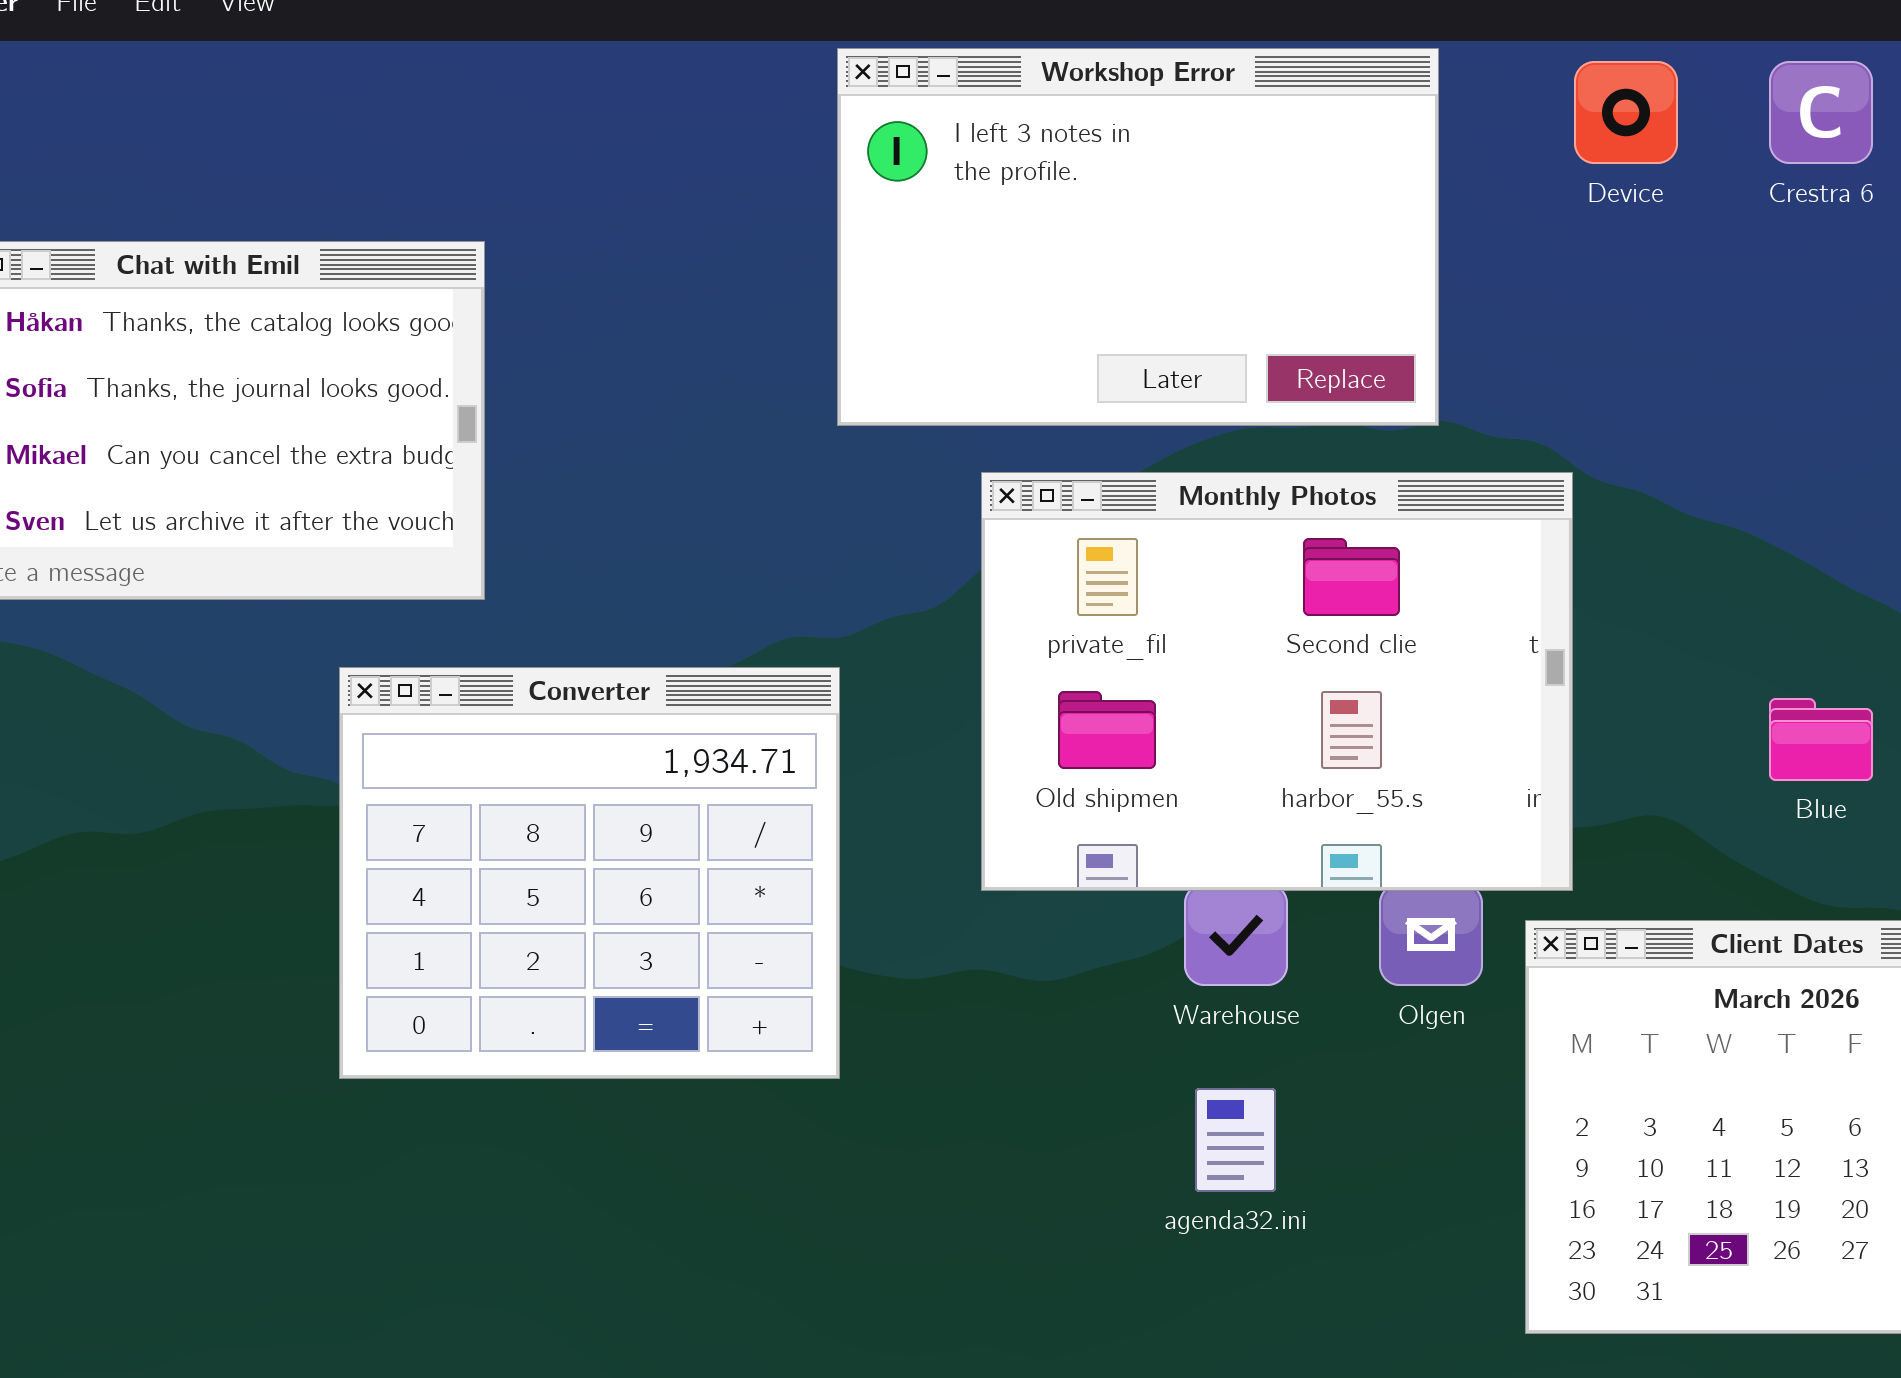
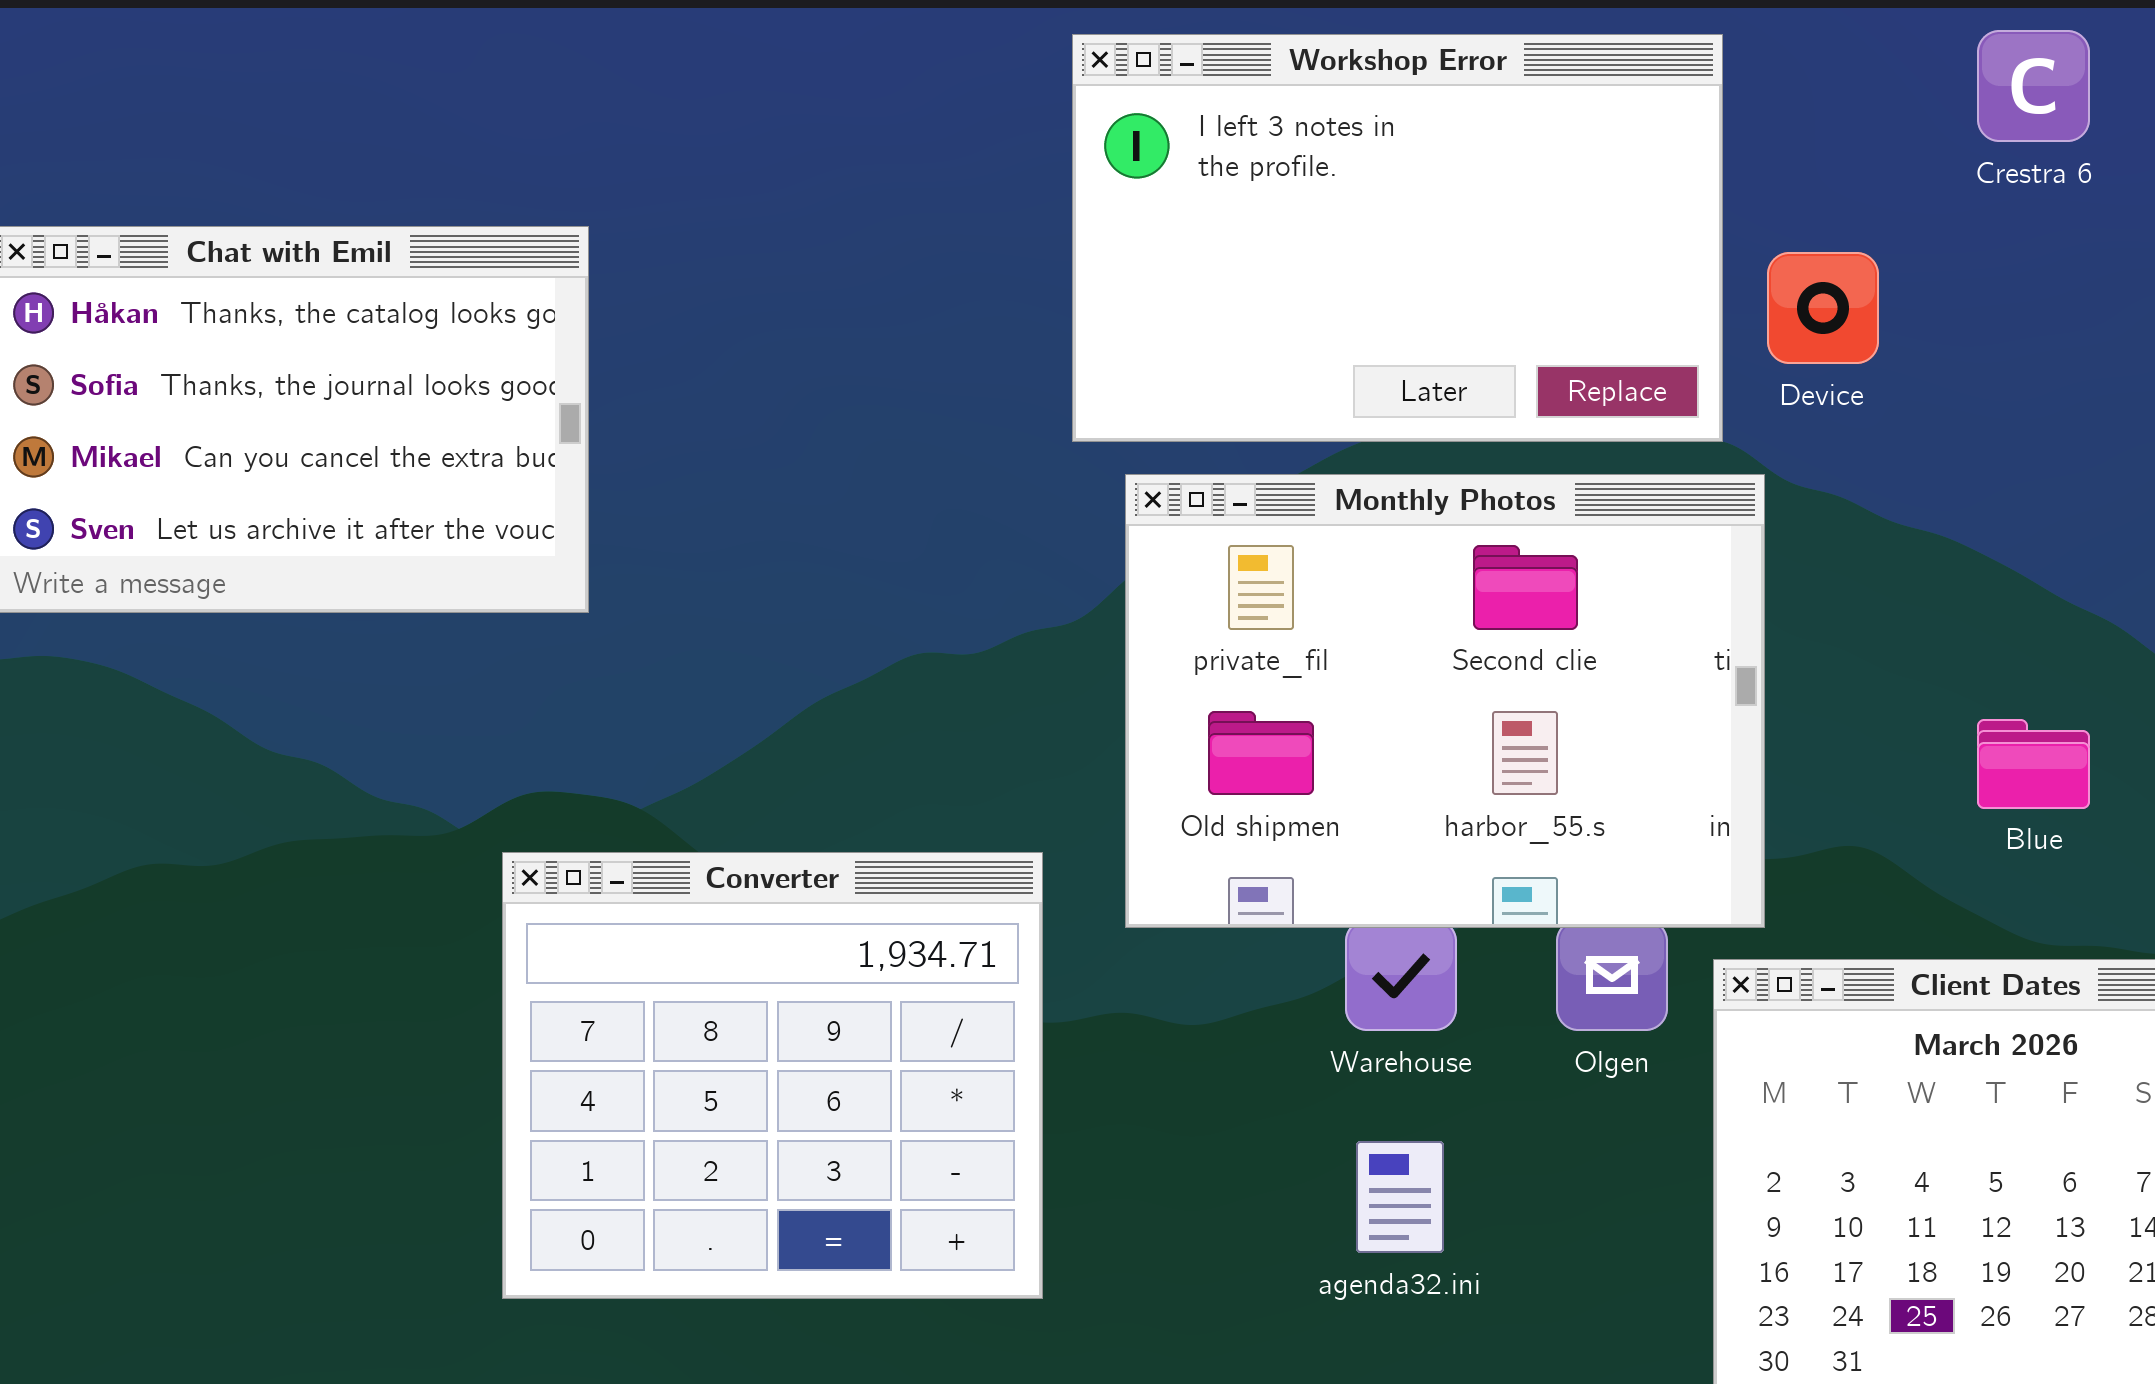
Workshop Error: [837,48,1439,426] -> [1072,34,1723,442], moved
Device: [1574,61,1678,164] -> [1767,252,1879,364], moved
Converter: [339,667,840,1079] -> [502,852,1043,1299], moved

